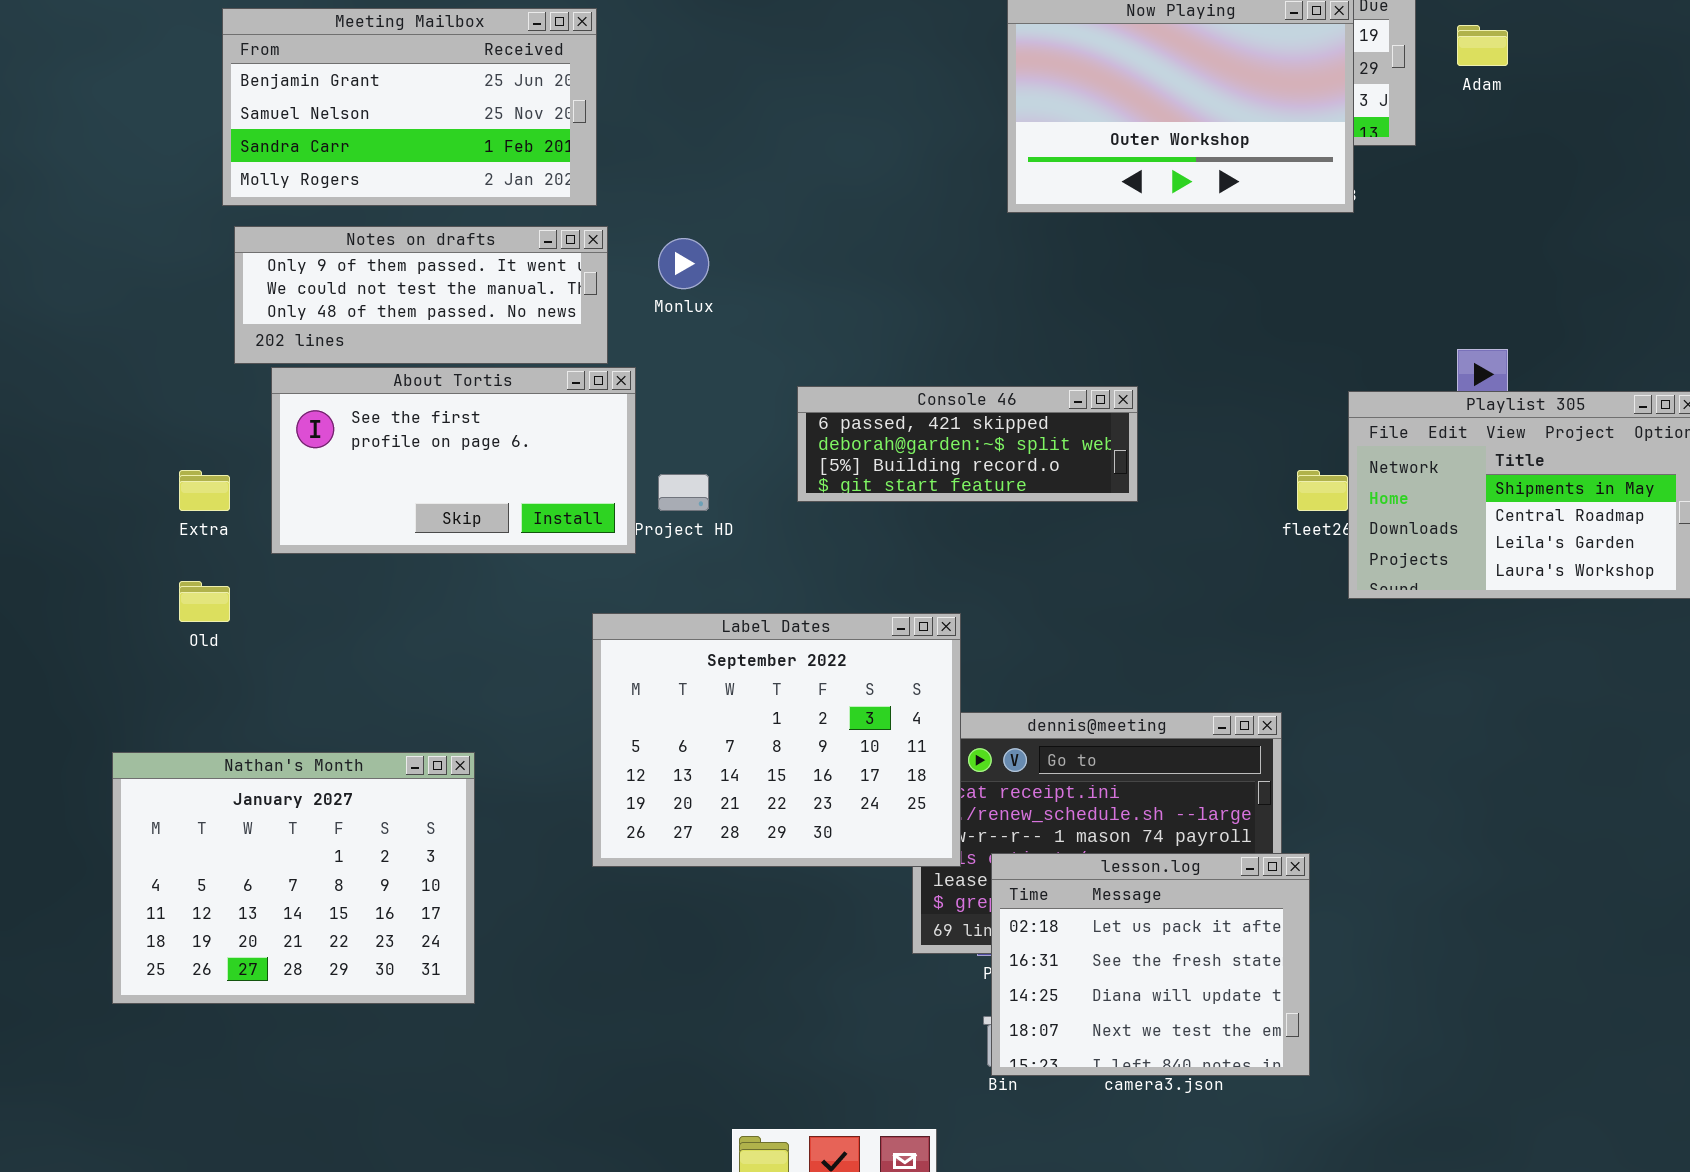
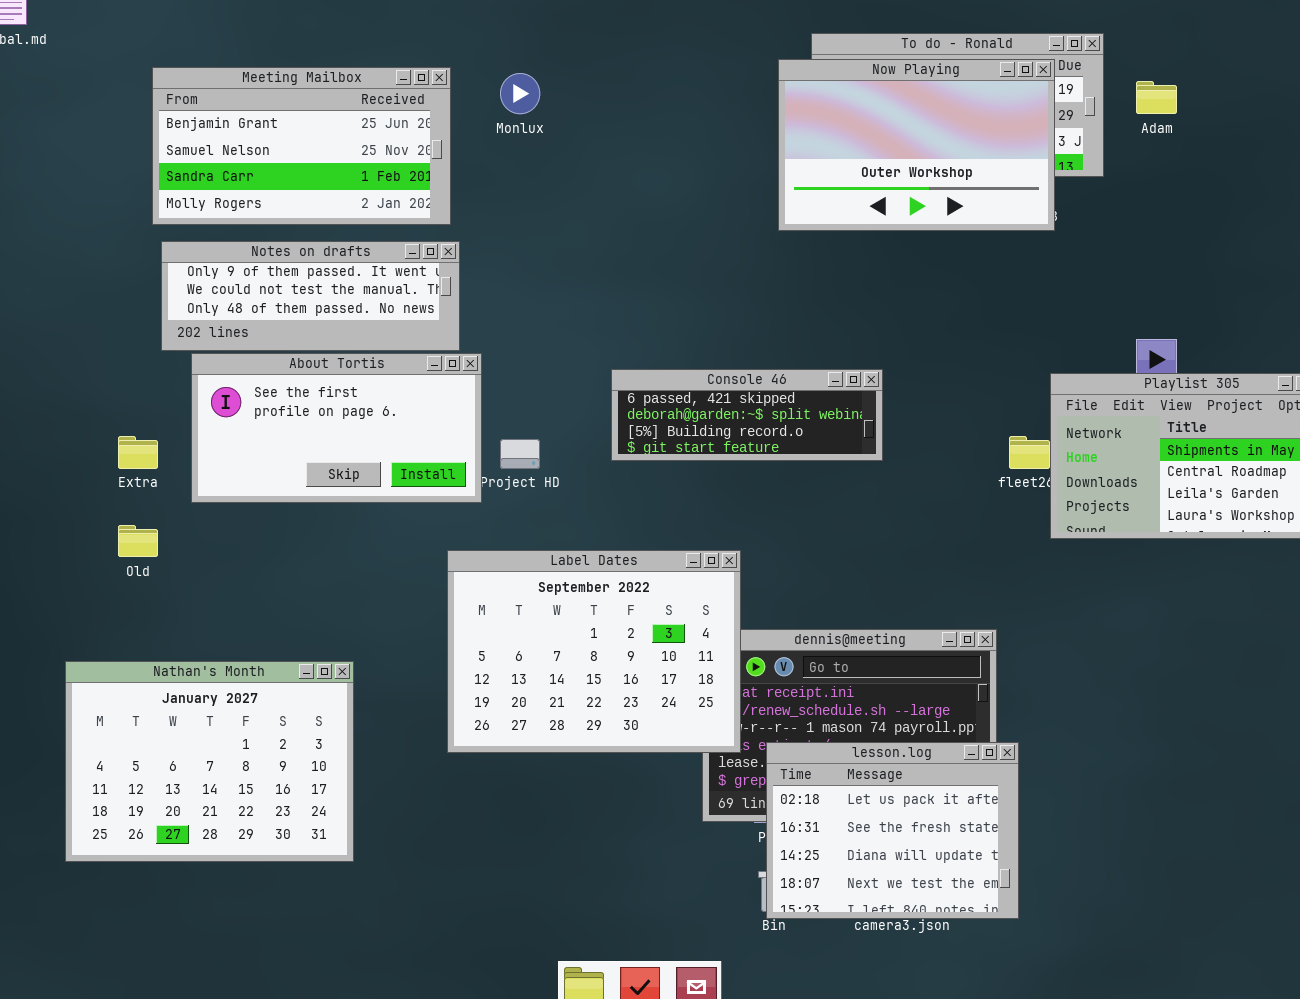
Monlux: [658,238,709,289] -> [500,73,540,114], moved

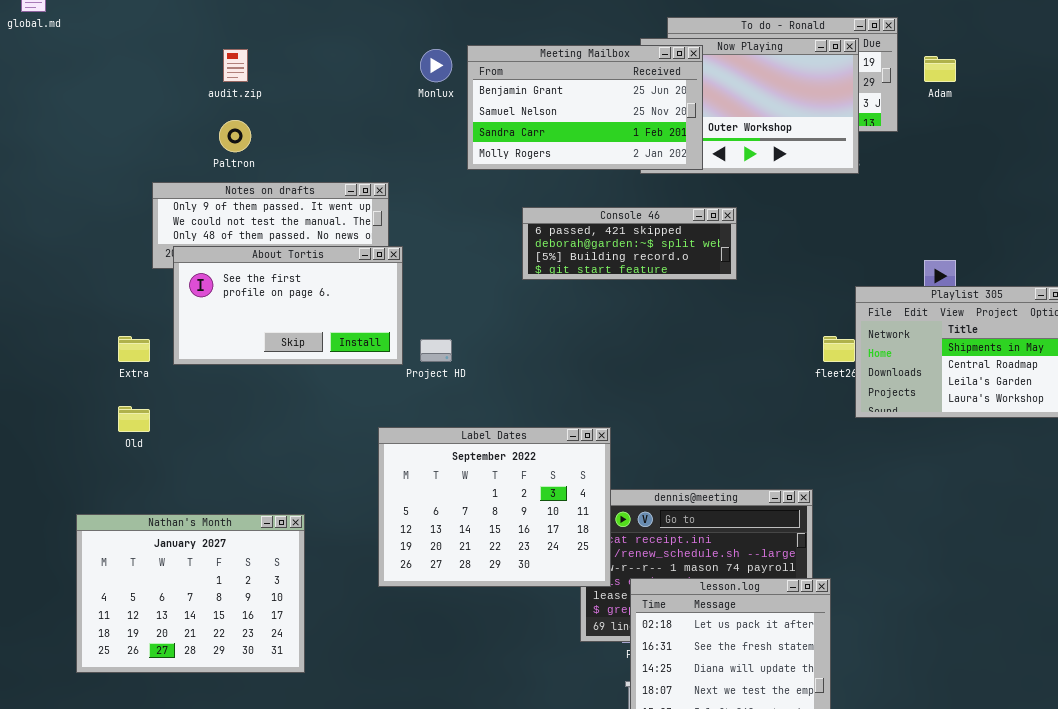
Meeting Mailbox: [152,67,451,225] -> [467,45,703,170], moved
About Tortis: [191,353,482,503] -> [173,246,403,365], moved
Console 46: [611,369,883,461] -> [522,207,737,280], moved

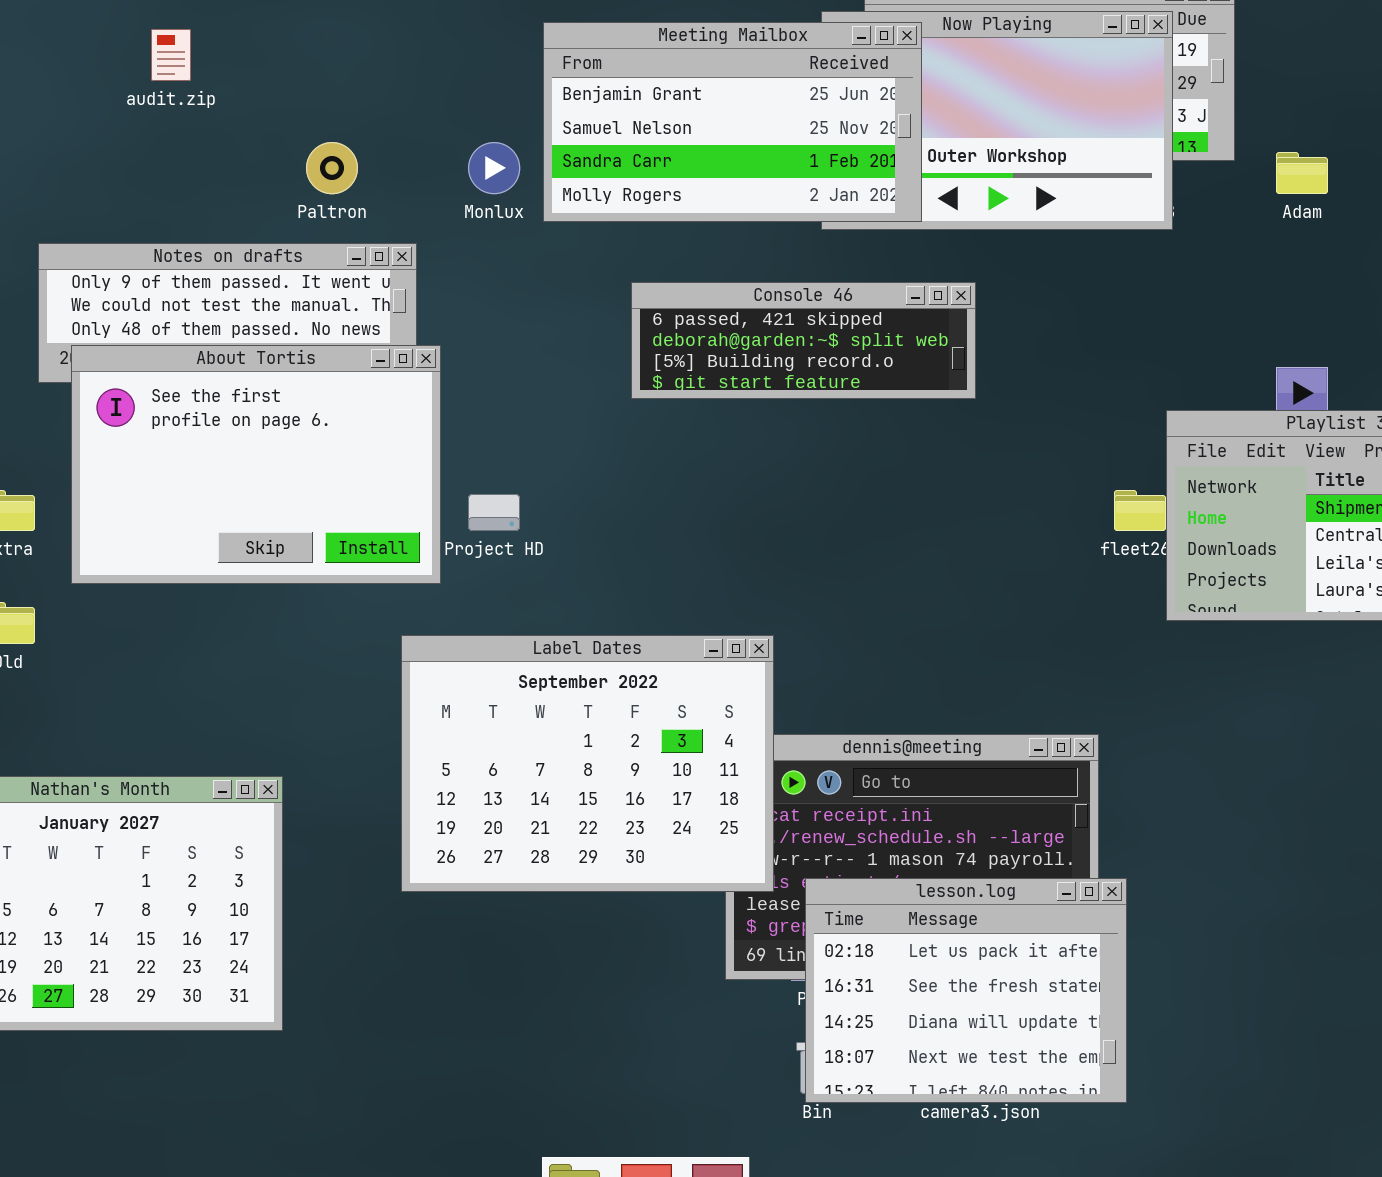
Monlux: [420,49,452,82] -> [468,142,520,194], moved
Adam: [924,56,956,82] -> [1276,152,1328,194], moved
Paltron: [219,120,251,152] -> [306,142,358,194], moved
About Tortis: [173,246,403,365] -> [71,345,441,584], resized

